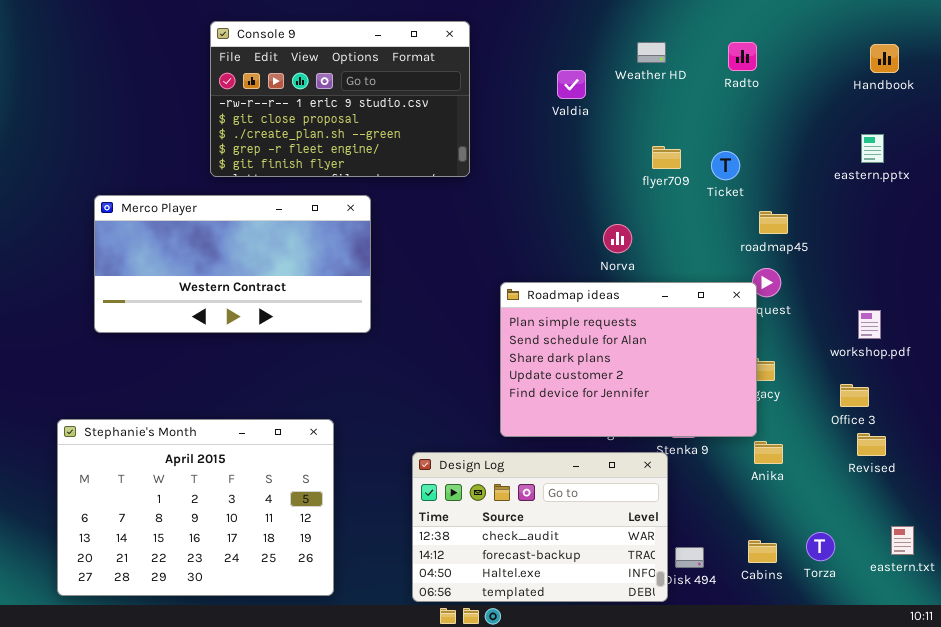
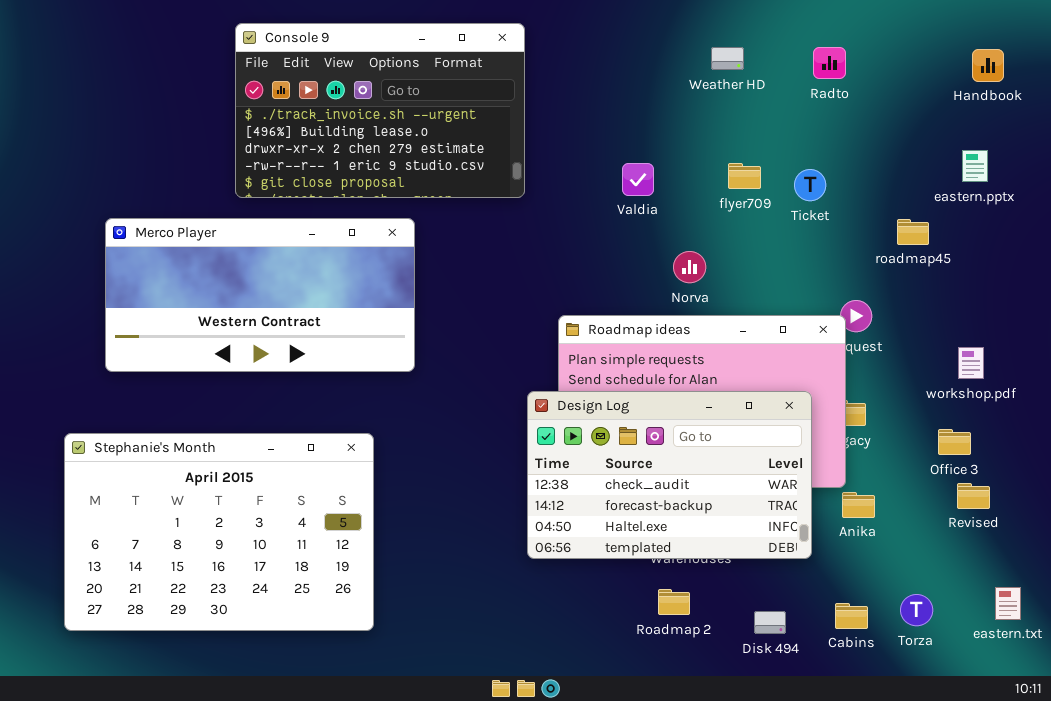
Console 9: [210,21,470,177] -> [235,23,525,198], scrolled up 3 rows
Valdia: [557,70,586,99] -> [622,163,654,196], moved
roadmap45: [759,211,788,234] -> [897,219,929,245], moved
Stephanie's Month: [57,419,334,596] -> [64,433,374,631], moved
Design Log: [412,452,668,602] -> [527,391,812,559], moved

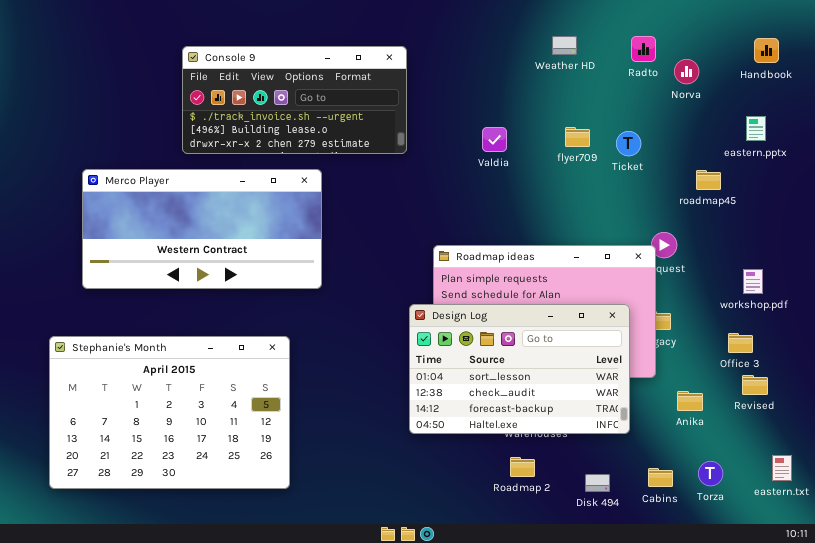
Console 9: [235,23,525,198] -> [182,46,407,154], resized
Norva: [673,251,706,283] -> [674,59,699,84], moved
Design Log: [527,391,812,559] -> [409,304,630,434], scrolled up 1 row
Anika: [842,492,875,518] -> [677,391,703,411], moved

